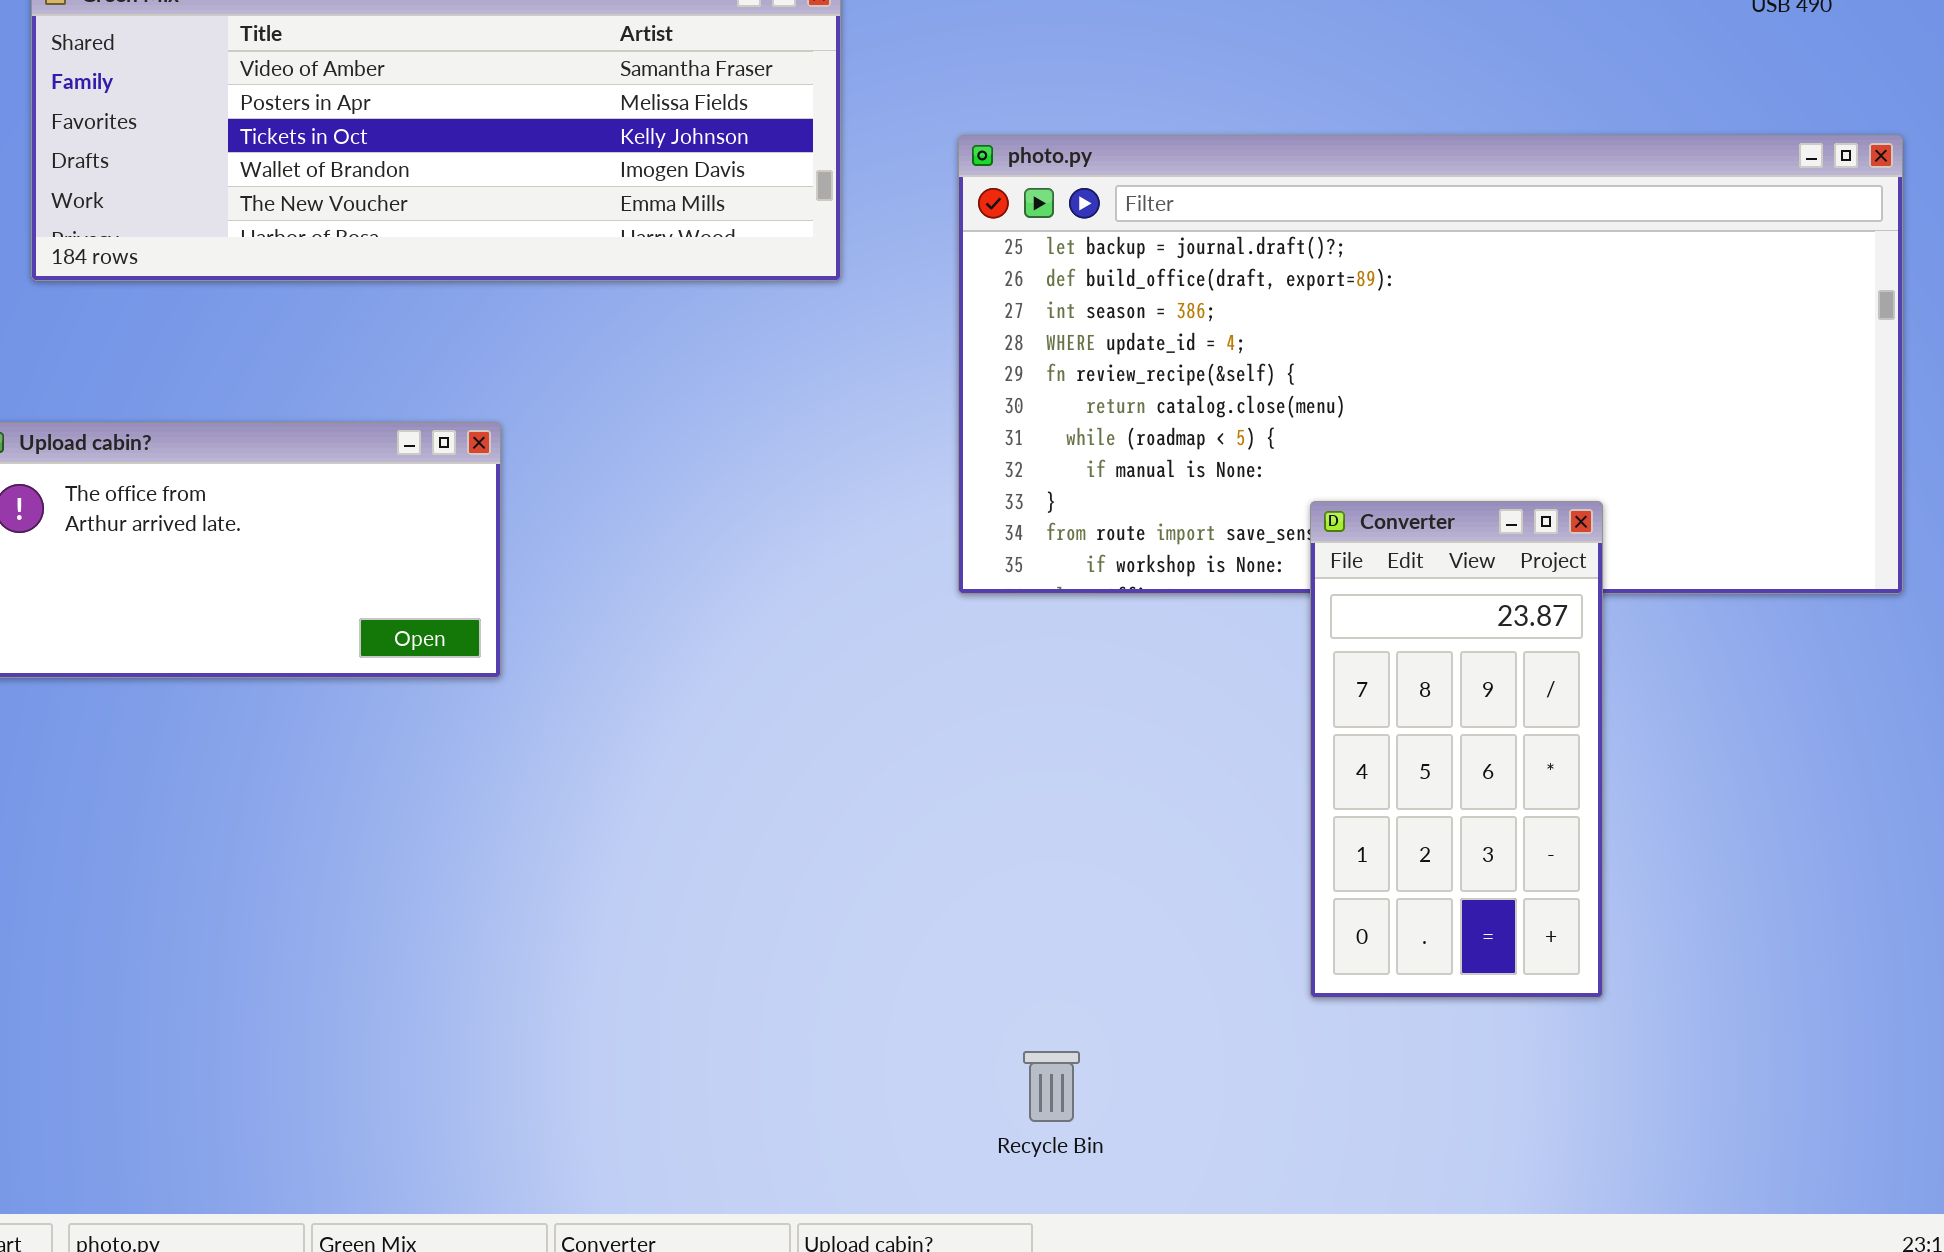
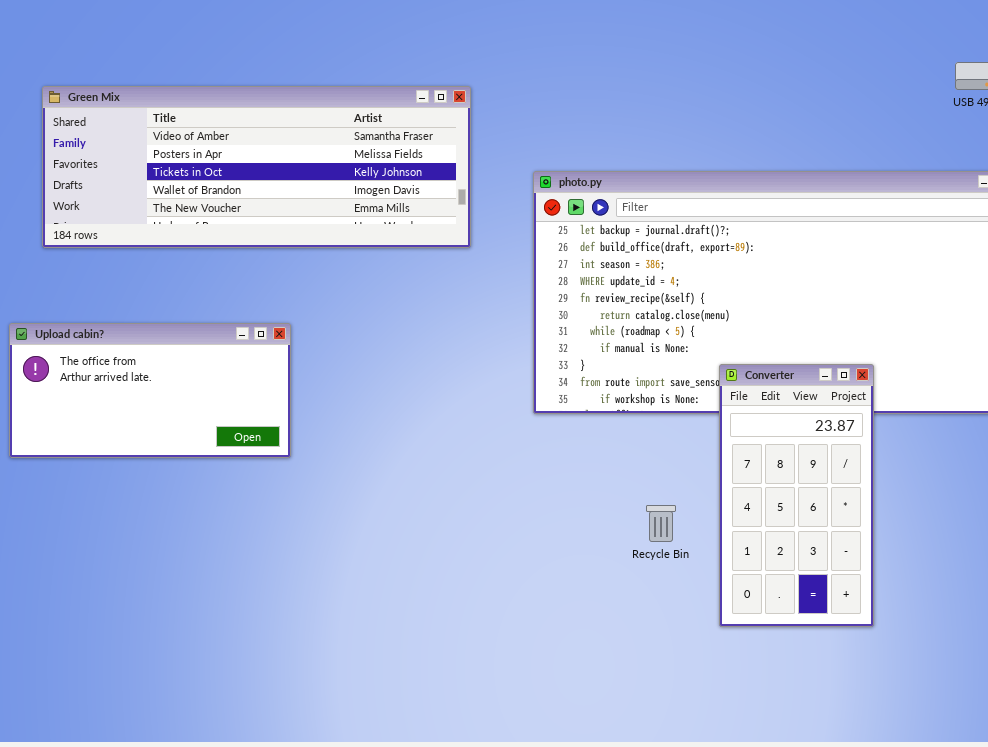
Recycle Bin: [1023,1051,1080,1122] -> [646,505,676,542], moved

